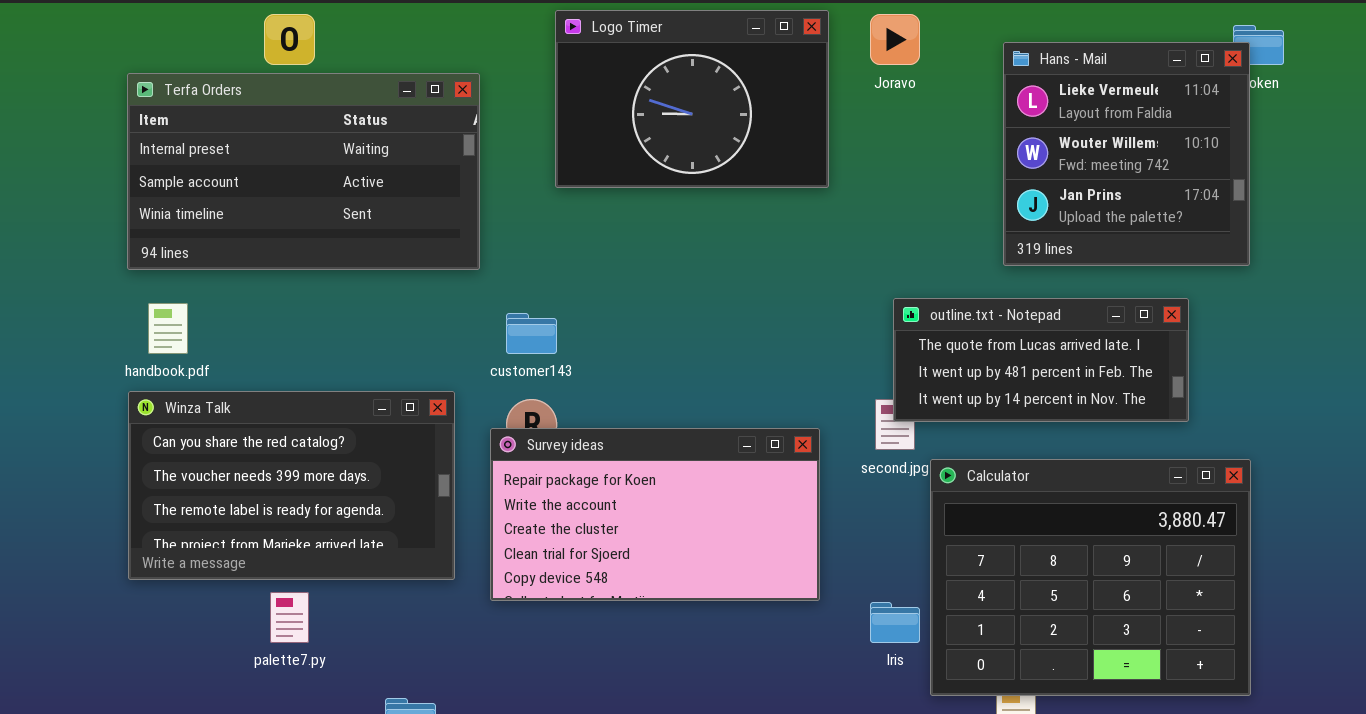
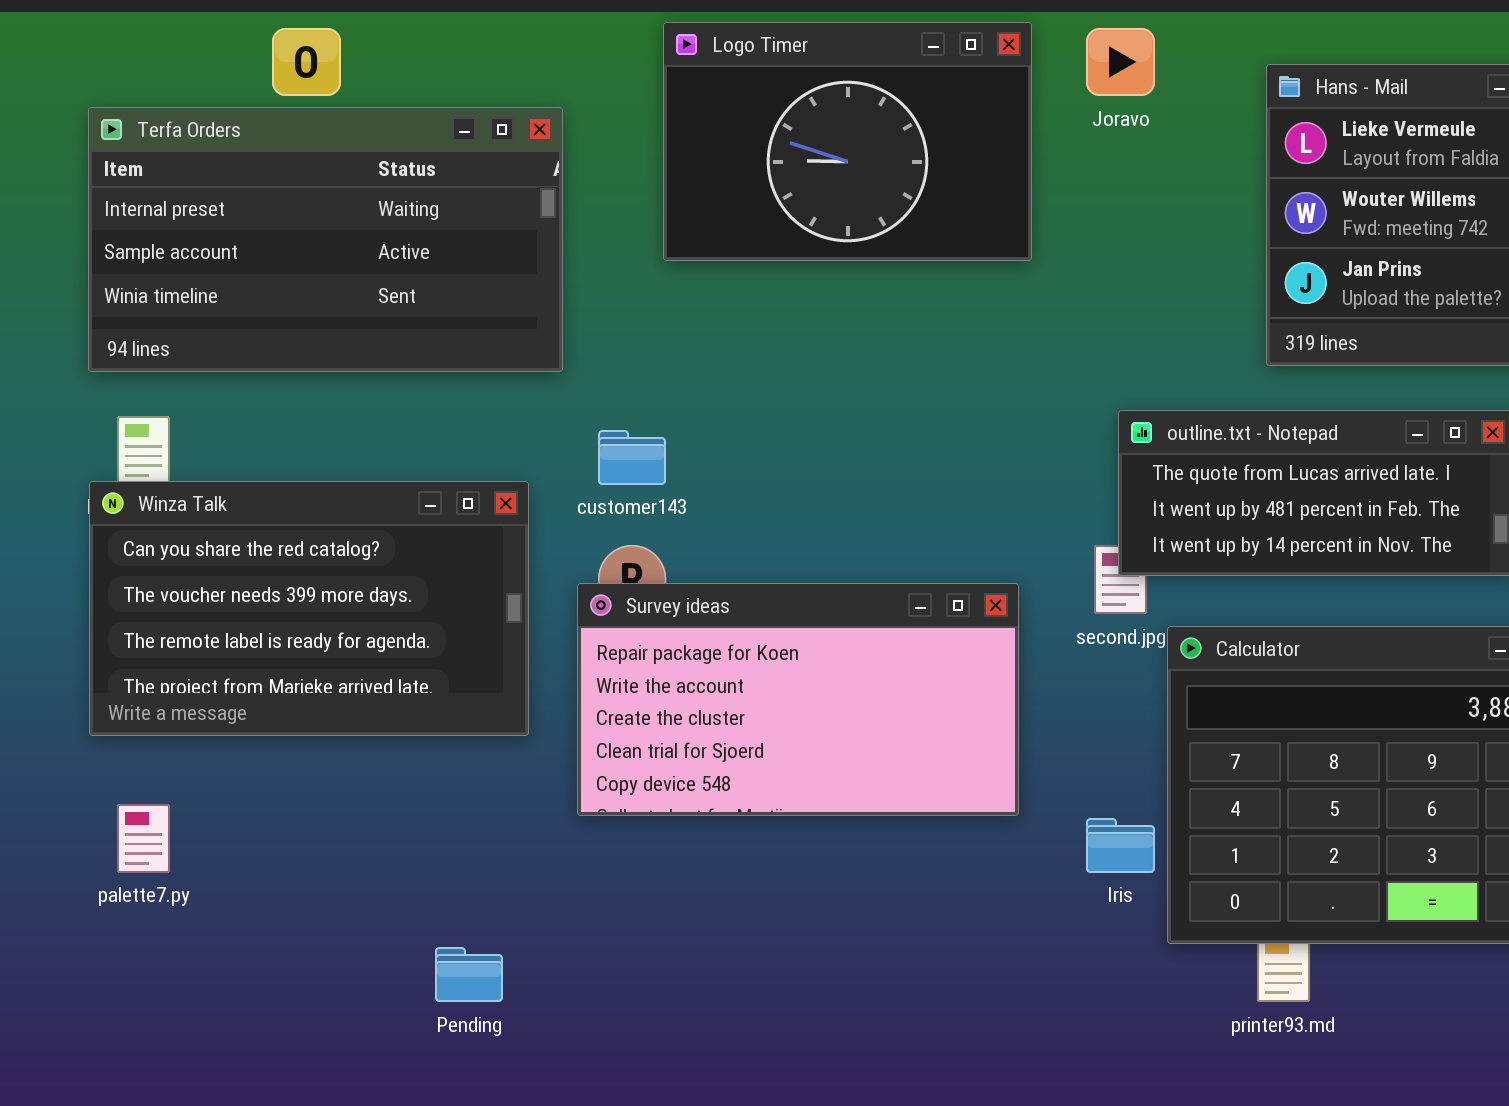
Winza Talk: [128,391,455,580] -> [89,481,529,736], moved
palette7.py: [270,592,309,643] -> [117,804,170,873], moved

